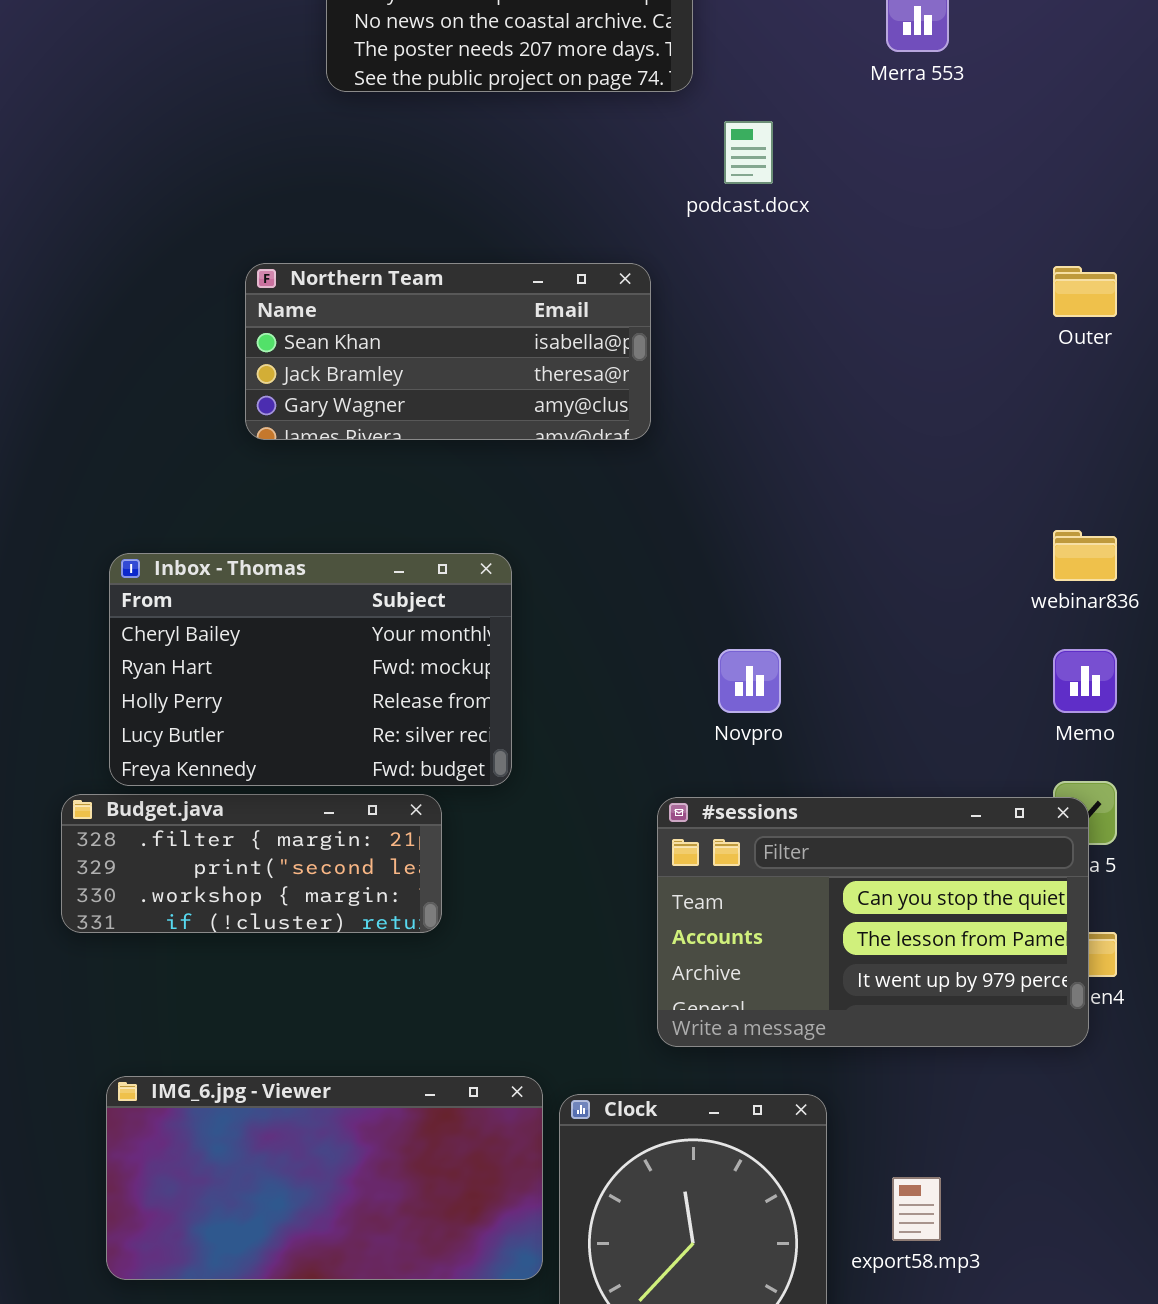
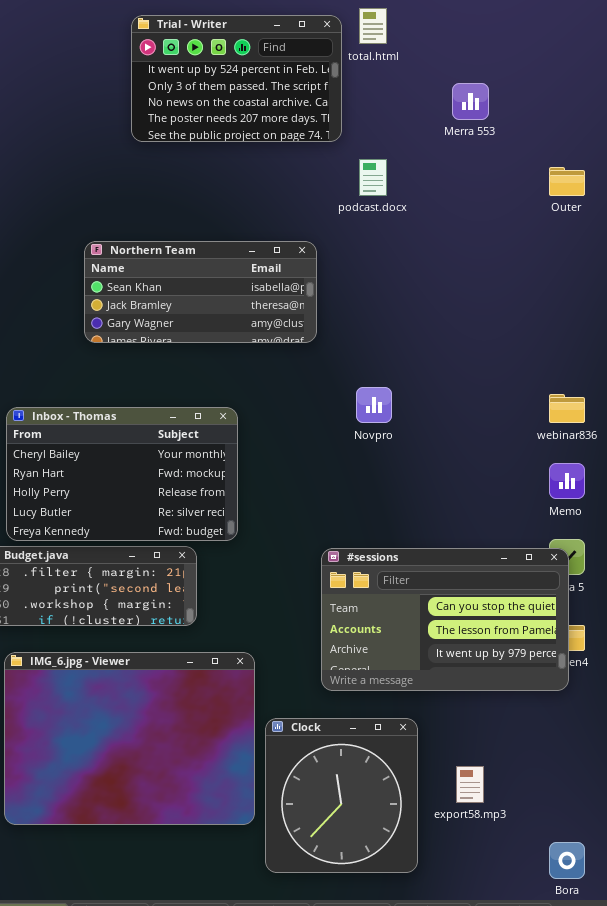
Outer: [1053,266,1117,317] -> [549,167,585,196], moved
Novpro: [718,649,781,713] -> [356,387,392,423], moved
IMG_6.jpg - Viewer: [106,1076,543,1280] -> [4,652,255,825], resized

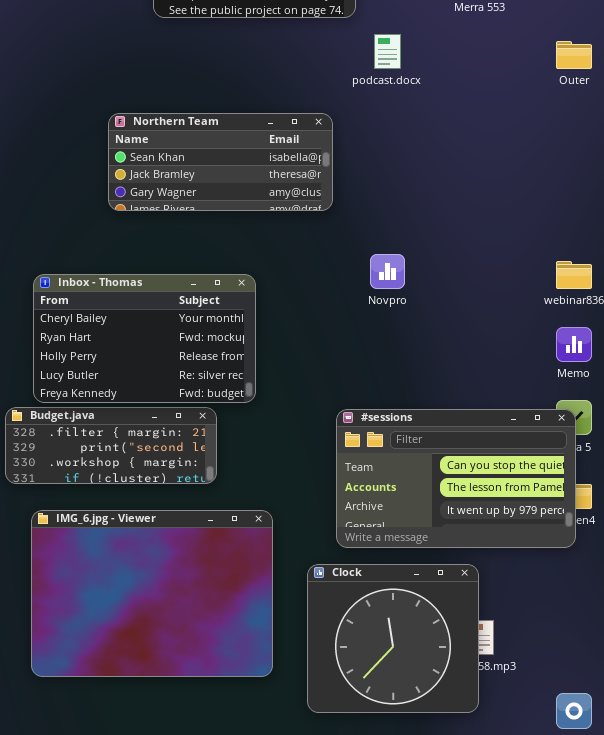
Clock: [265,718,418,873] -> [307,564,479,713], moved, resized

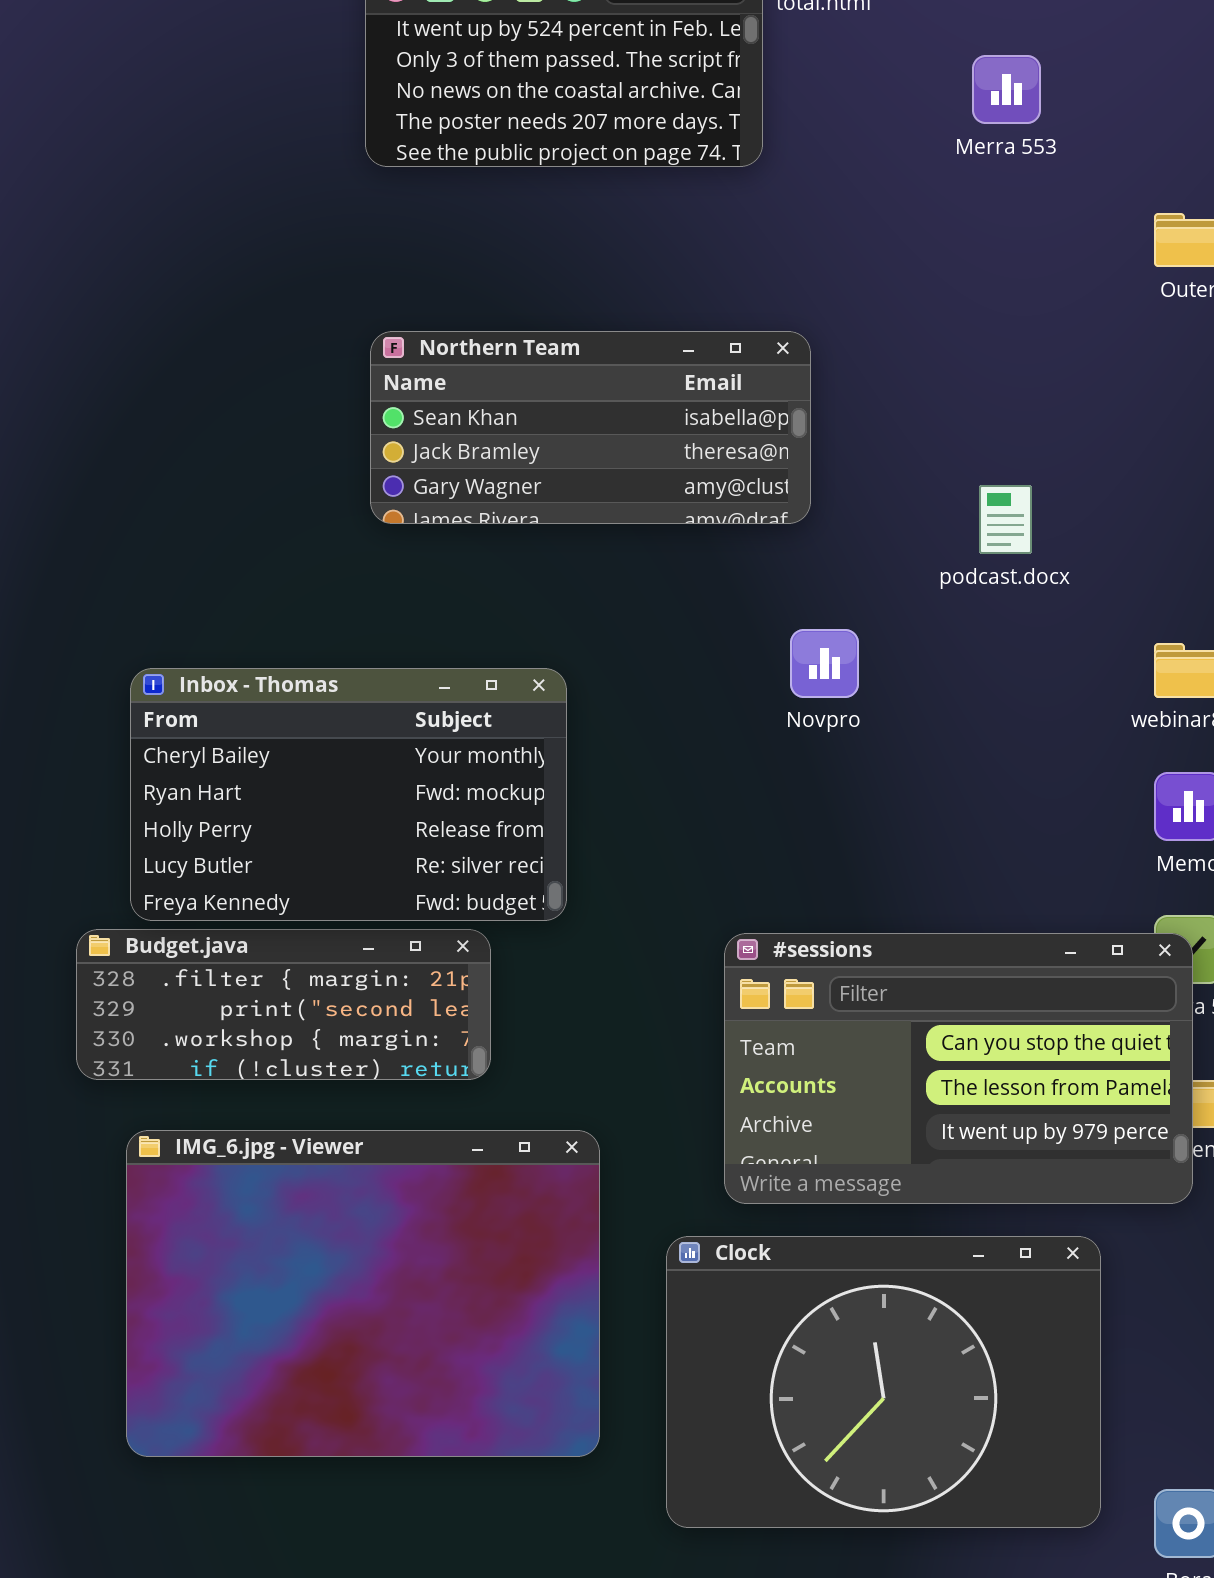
podcast.docx: [374,34,401,69] -> [979,485,1032,554], moved
Northern Team: [108,113,333,211] -> [370,331,811,524], moved
Clock: [307,564,479,713] -> [666,1236,1101,1528], resized

